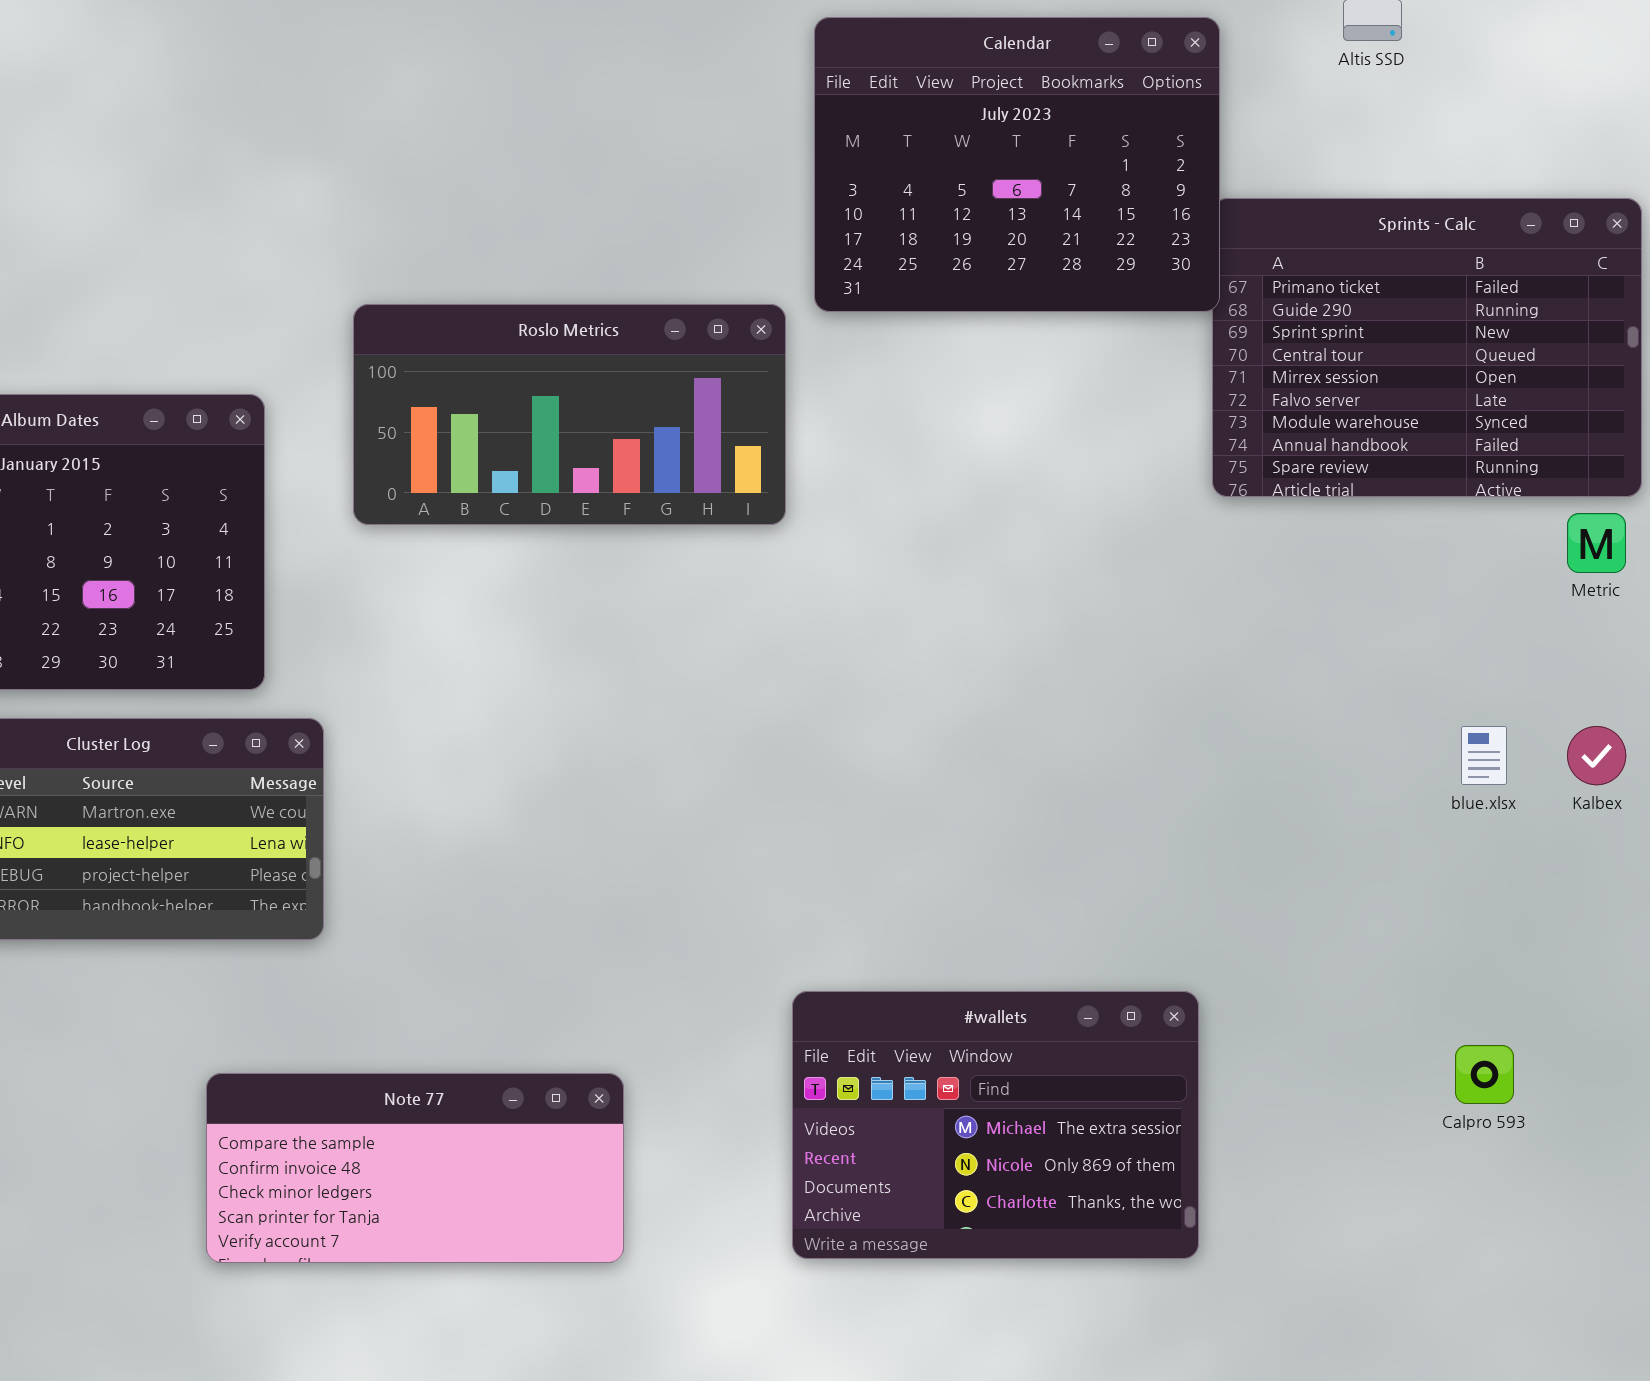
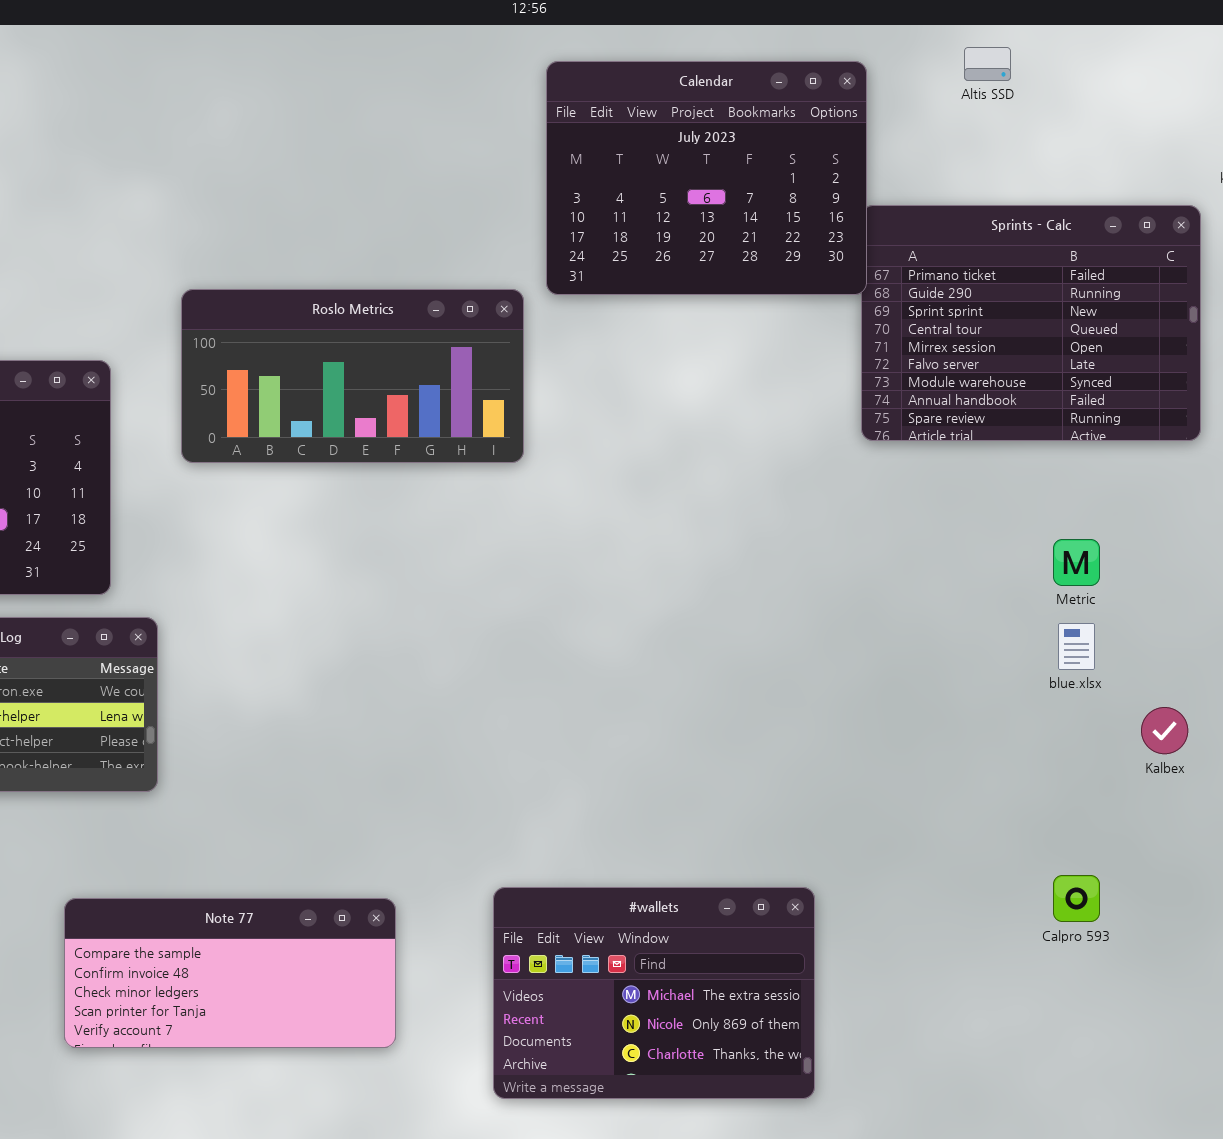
Metric: [1567,513,1626,573] -> [1053,539,1100,586], moved
Kalbex: [1567,726,1626,785] -> [1141,707,1188,754], moved
#wallets: [792,991,1199,1259] -> [493,887,815,1099], moved

